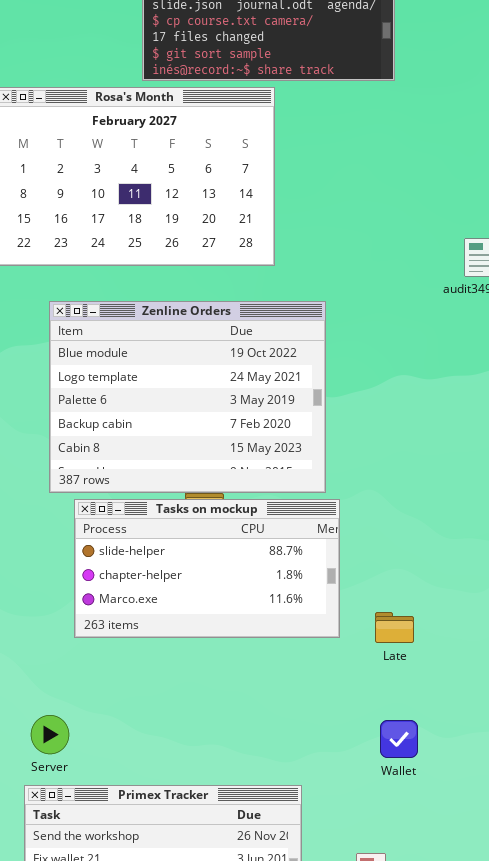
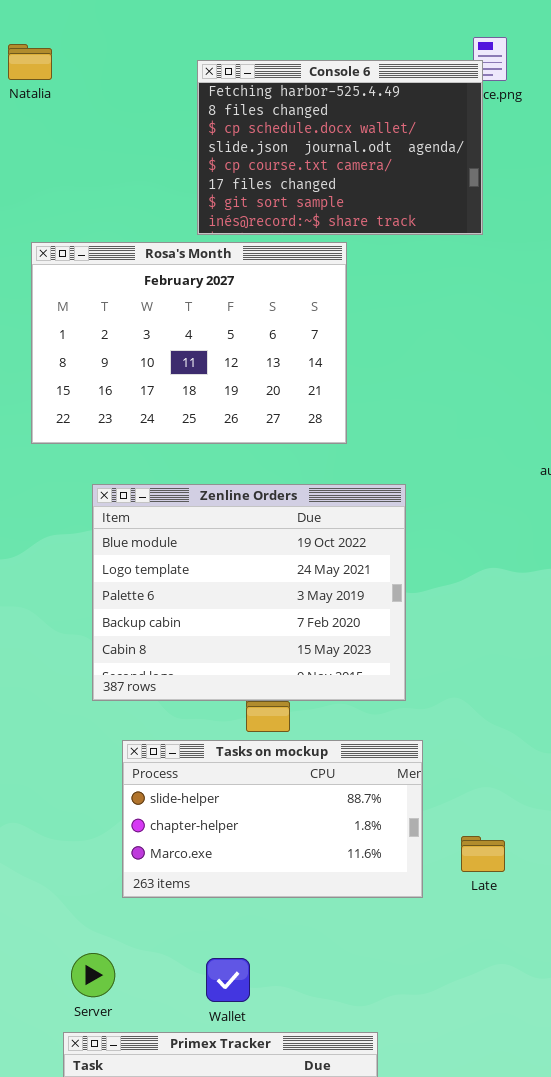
Tasks on mockup: [74,499,340,638] -> [122,740,423,898], moved
Wallet: [380,720,418,758] -> [206,958,250,1002], moved

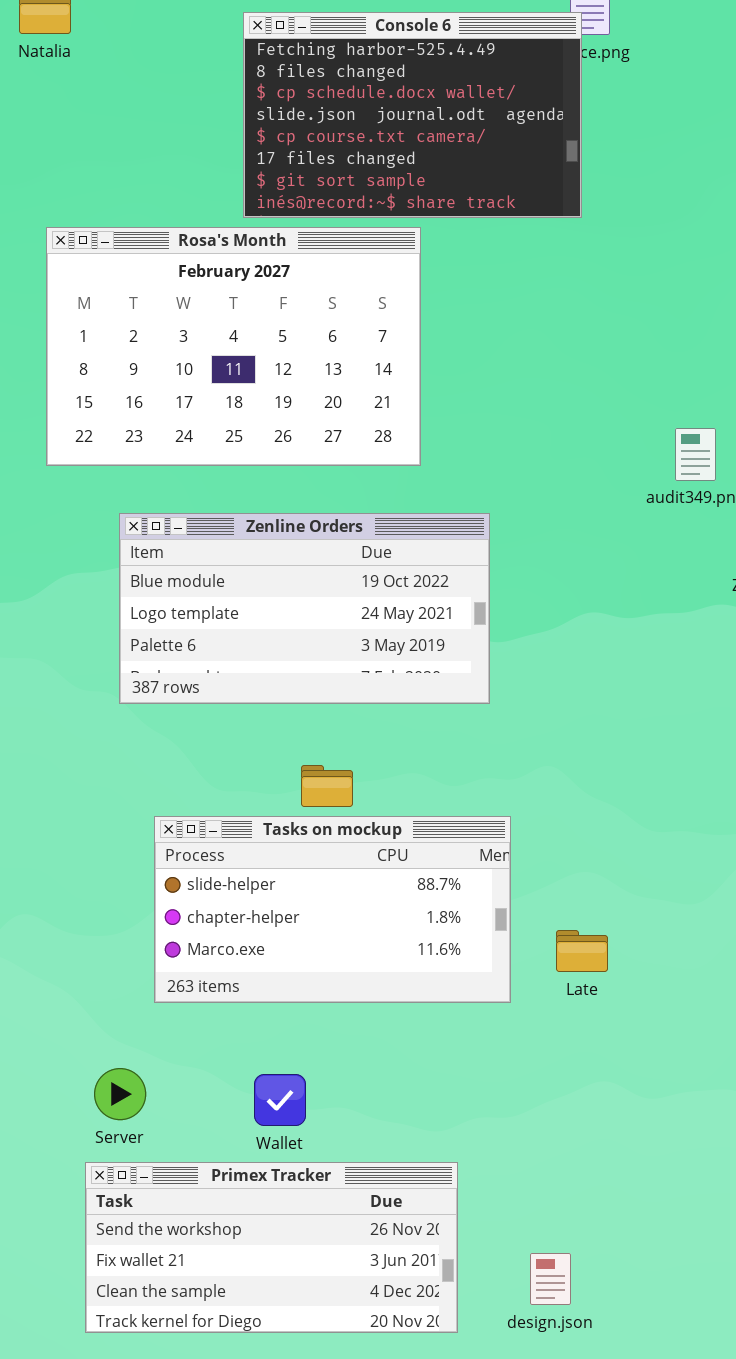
Zenline Orders: [92,484,406,701] -> [119,513,490,704], resized

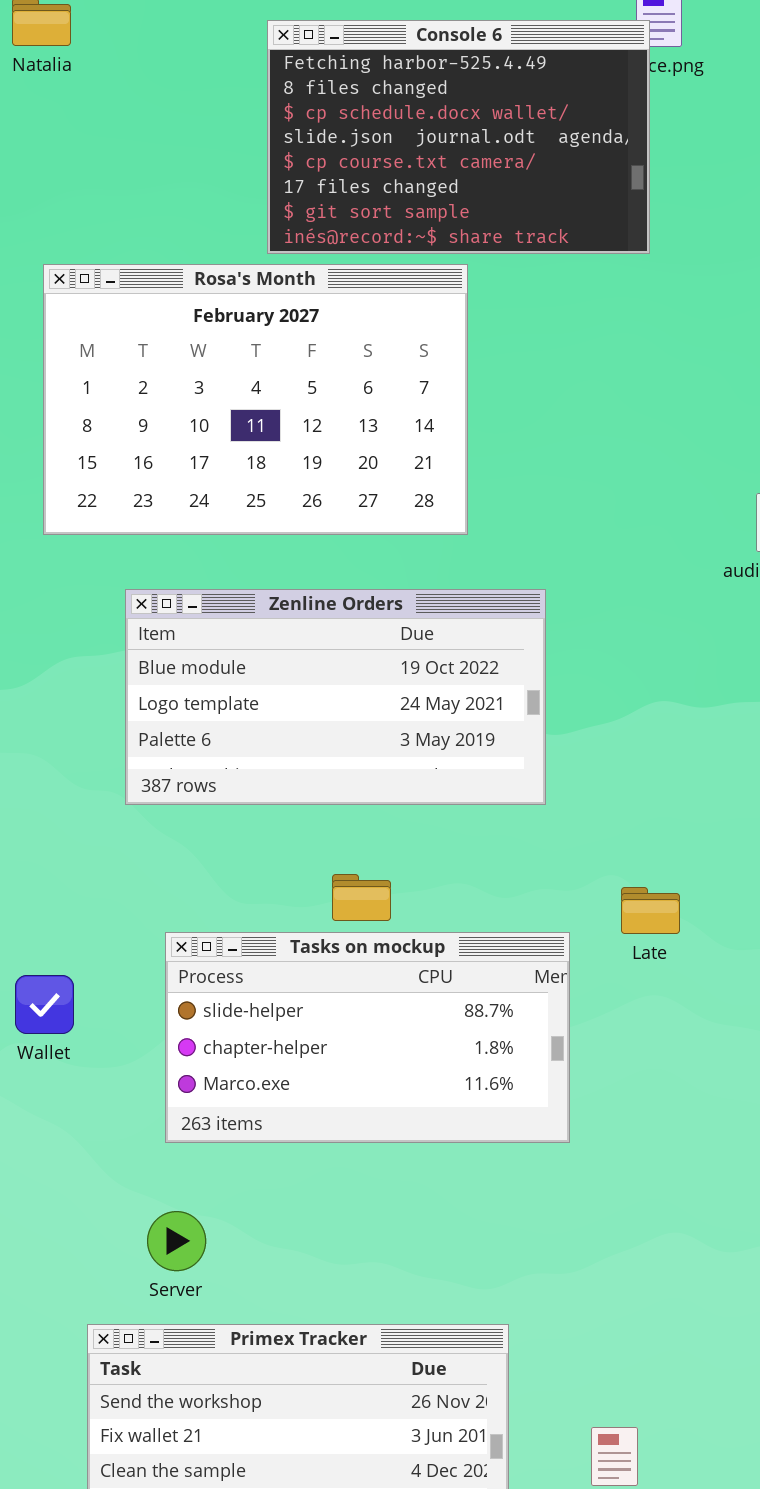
Late: [556,930,608,972] -> [621,887,680,934], moved
Server: [94,1068,146,1120] -> [147,1211,206,1271], moved
Wallet: [254,1074,306,1126] -> [15,975,74,1034], moved

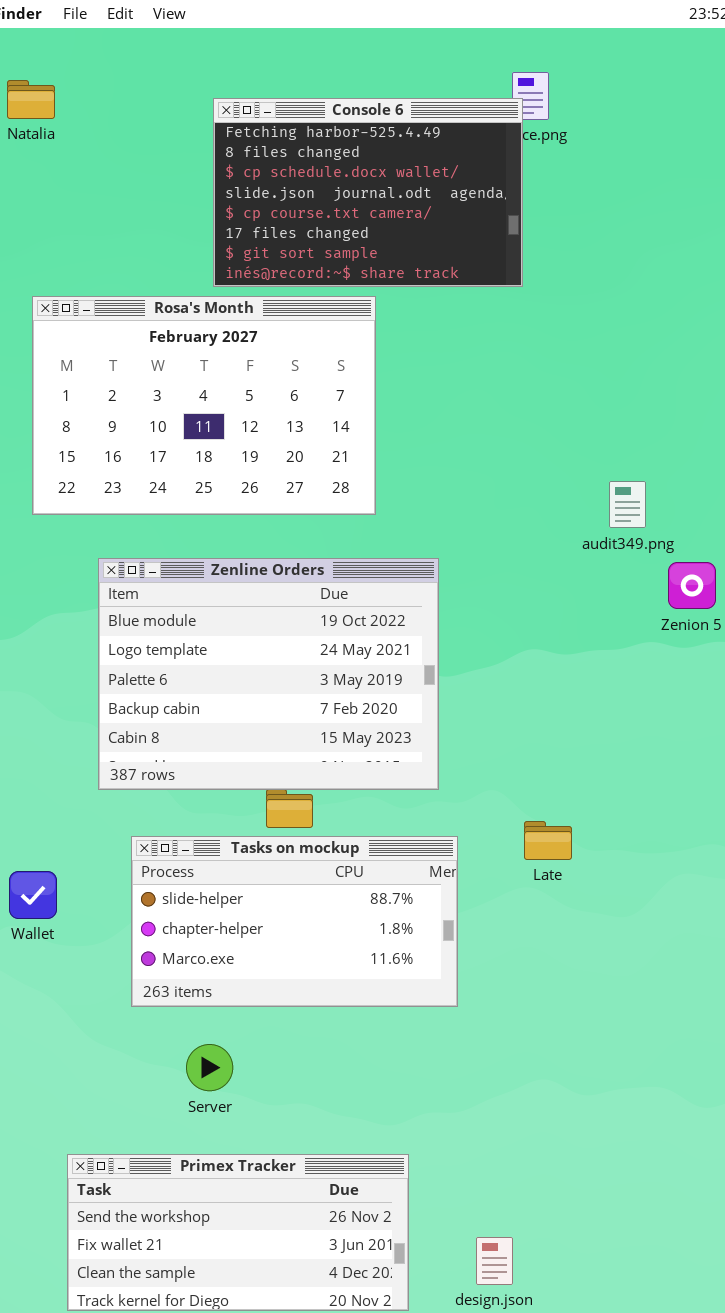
Zenline Orders: [125,589,546,805] -> [98,558,439,790], resized
Late: [621,887,680,934] -> [524,821,572,860], moved
Server: [147,1211,206,1271] -> [186,1044,233,1091], moved

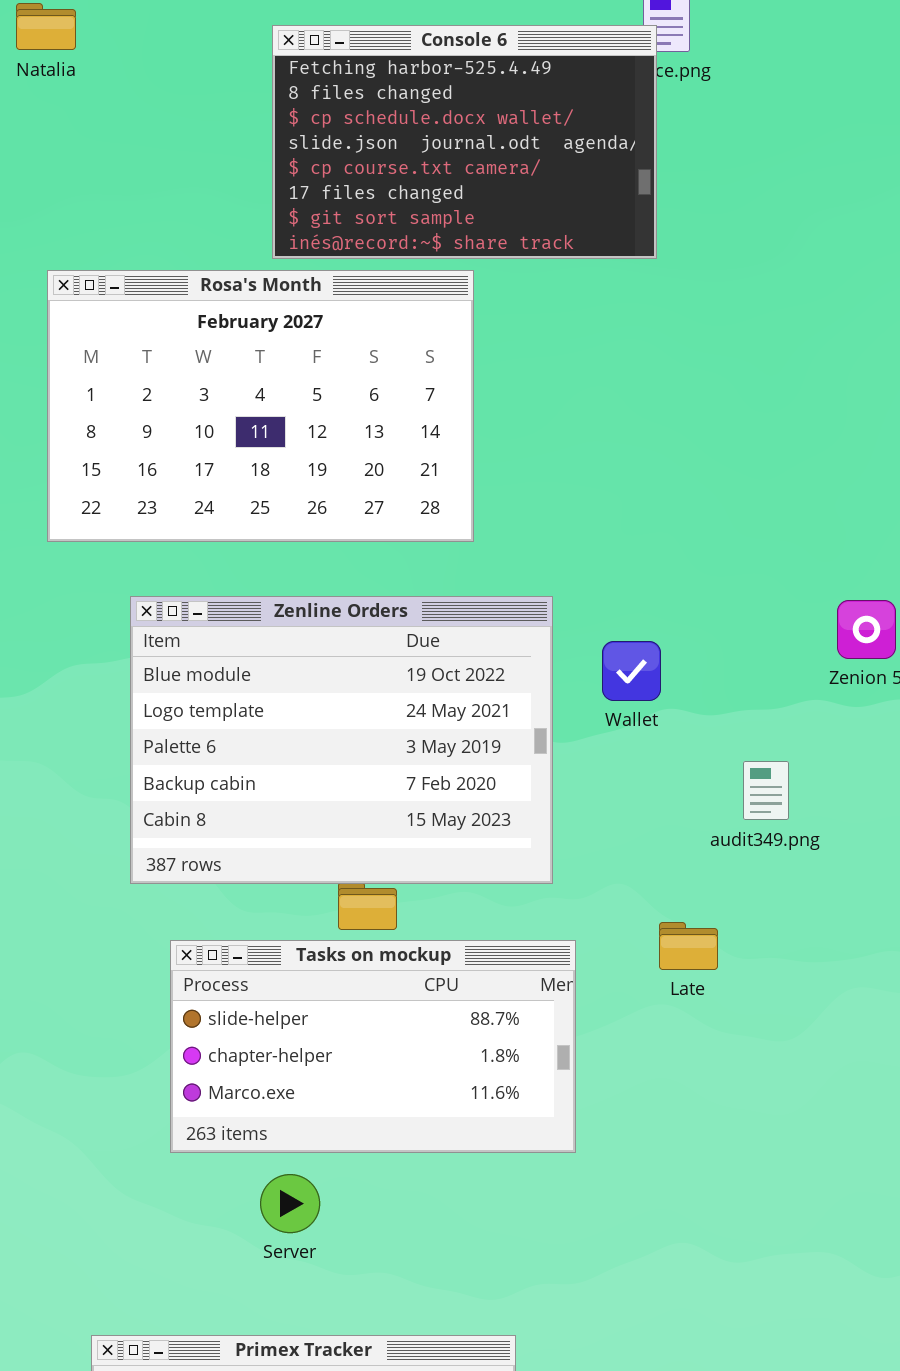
audit349.png: [609,481,646,528] -> [743,761,789,820], moved
Wallet: [9,871,57,919] -> [602,641,661,701], moved
Server: [186,1044,233,1091] -> [260,1174,320,1233], moved

